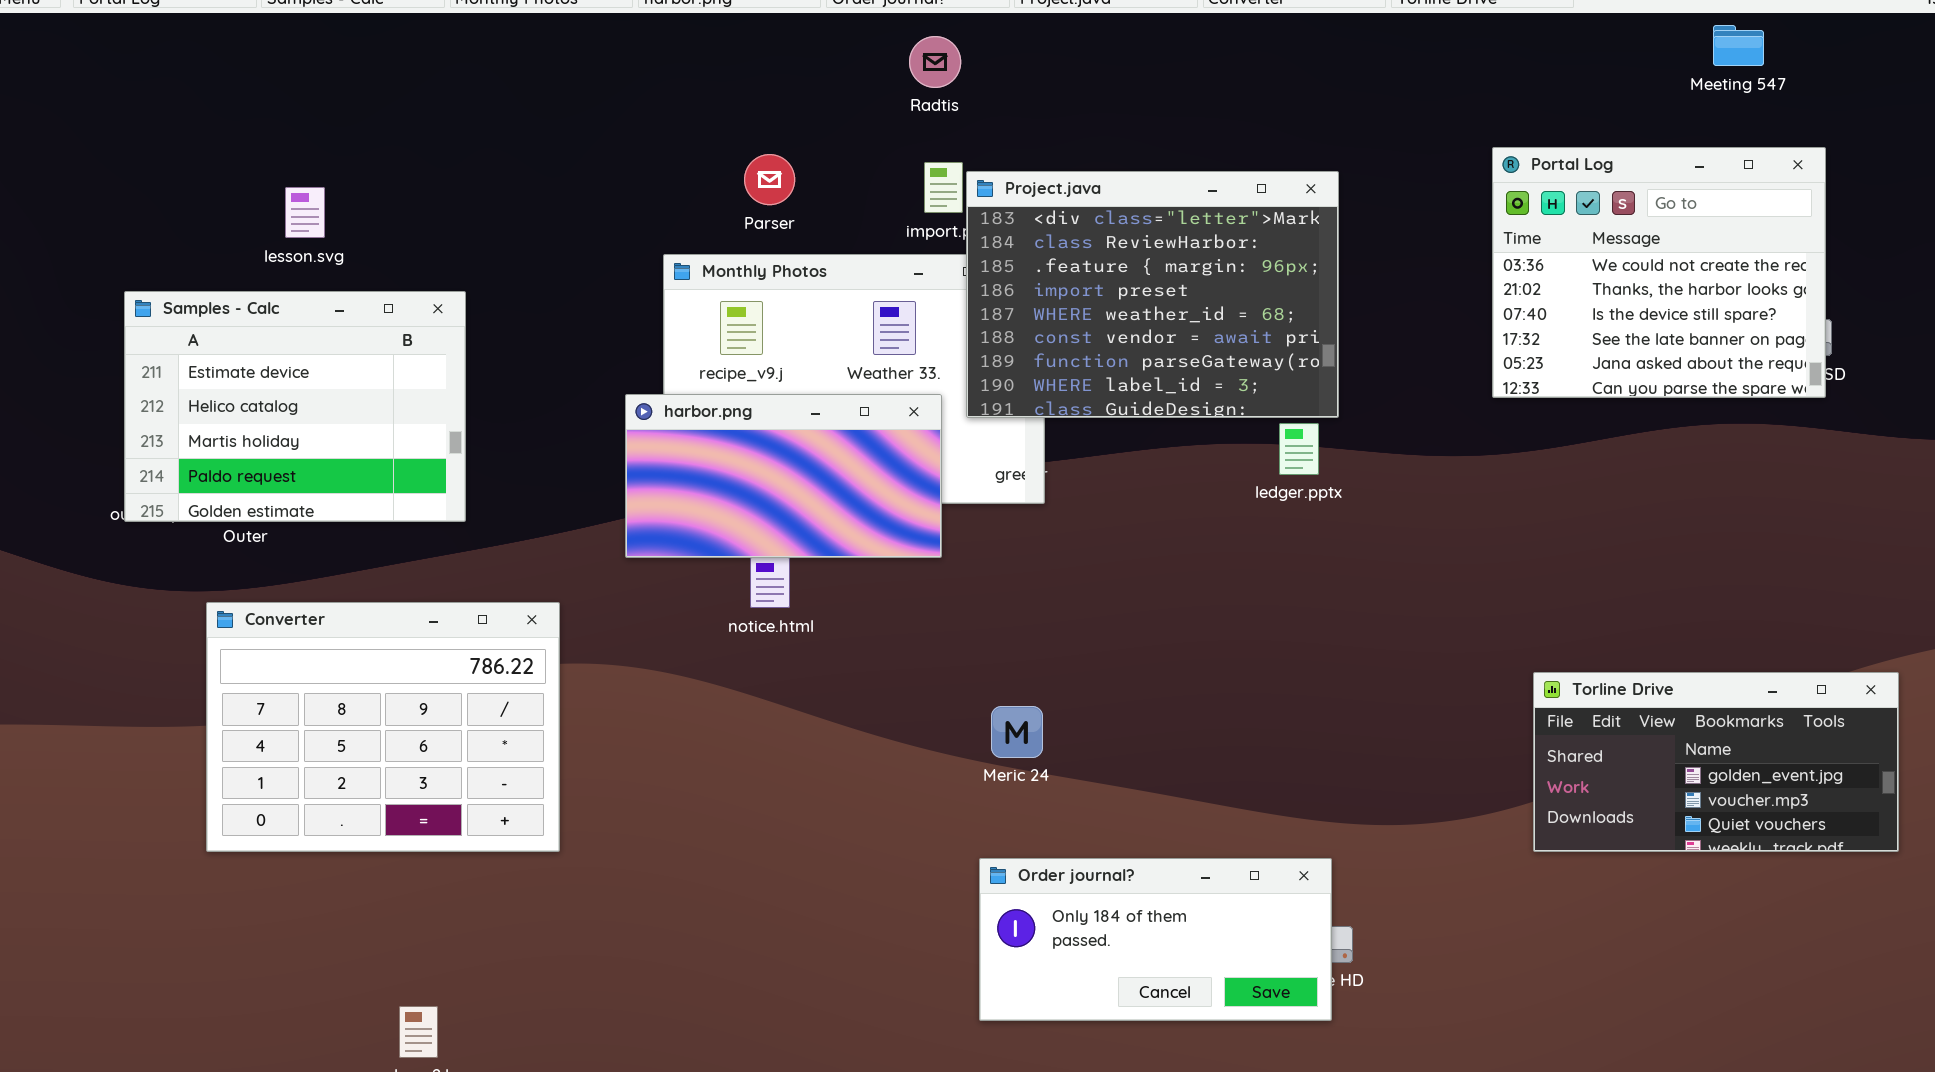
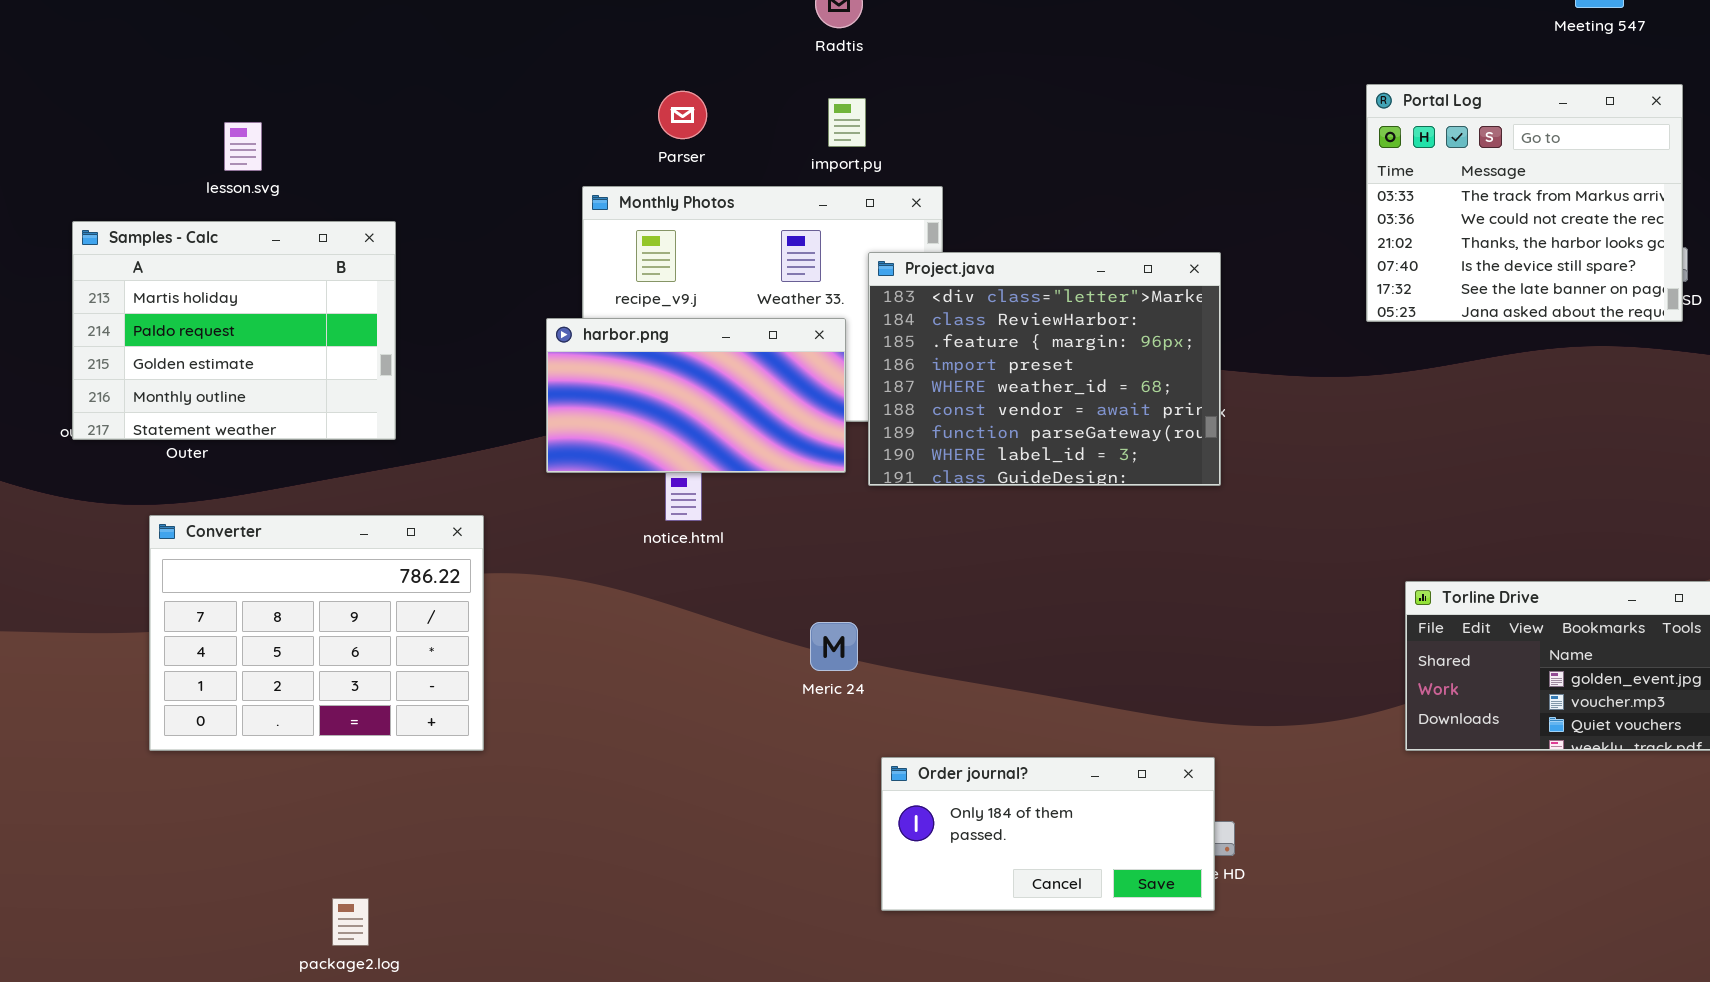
Portal Log: [1492,147,1826,398] -> [1366,84,1683,322], scrolled up 1 row
Project.java: [966,171,1339,418] -> [868,252,1221,486], moved
Samples - Calc: [124,291,466,522] -> [72,221,396,440], scrolled down 2 rows
Meric 24: [991,706,1043,758] -> [810,622,858,671], moved

